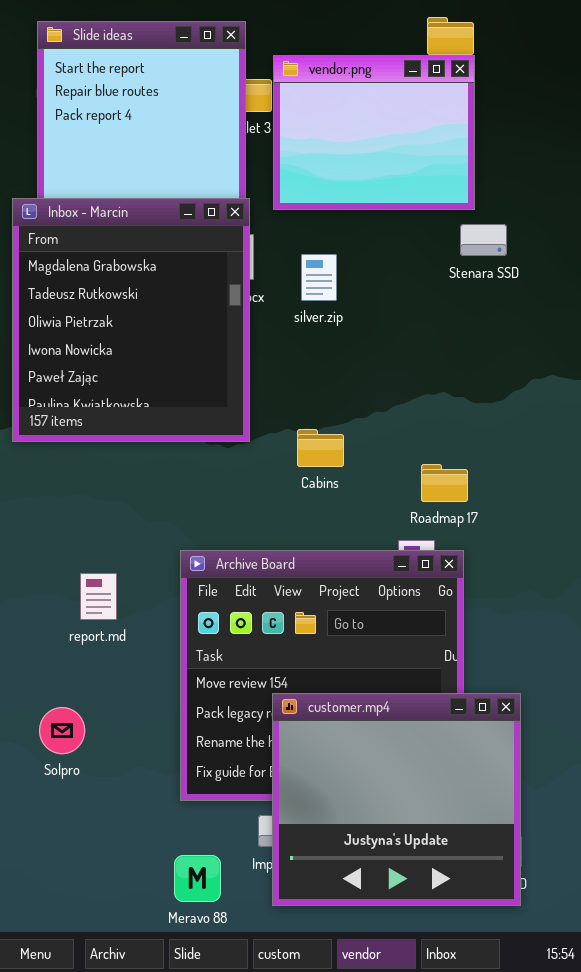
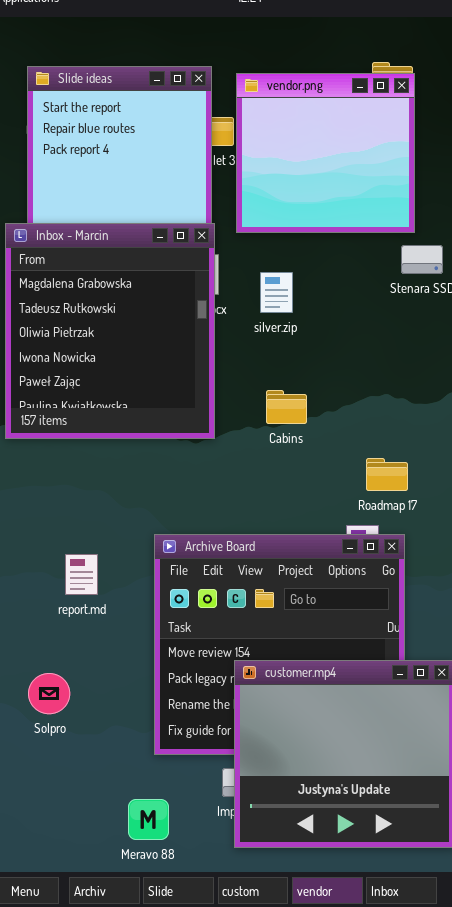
vendor.png: [273,55,475,210] -> [236,73,415,233], resized
Cabins: [297,429,344,467] -> [266,390,307,424], moved
Meravo 88: [174,855,221,902] -> [128,799,169,840], moved

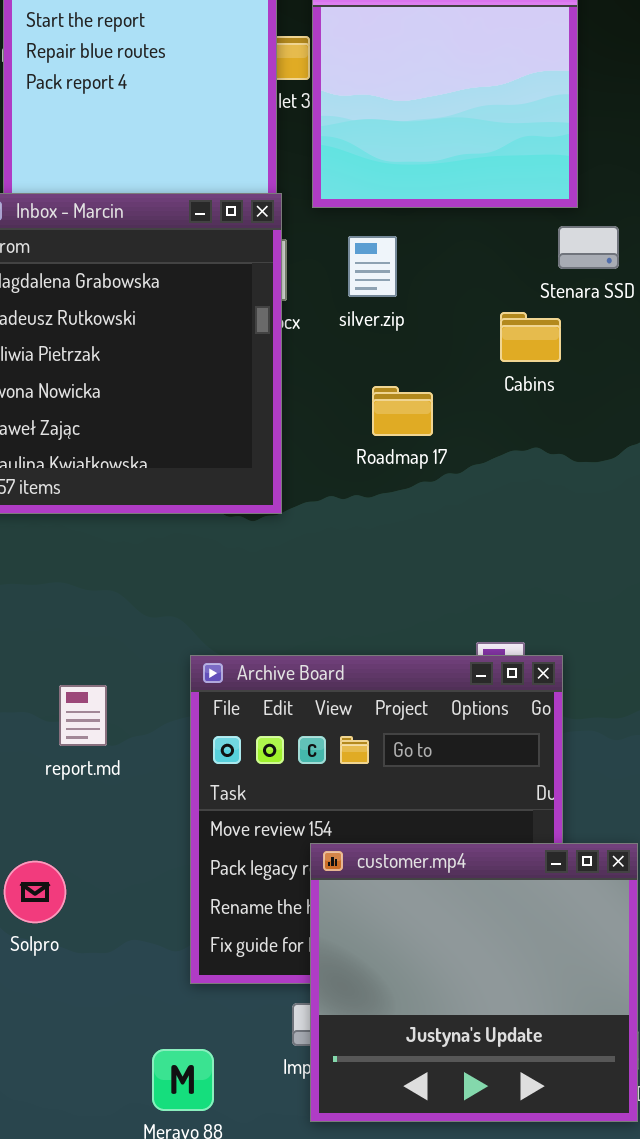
silver.zip: [260,272,293,313] -> [348,236,397,297], moved
Cabins: [266,390,307,424] -> [500,312,561,362], moved
Roadmap 17: [366,458,408,491] -> [372,386,433,436], moved

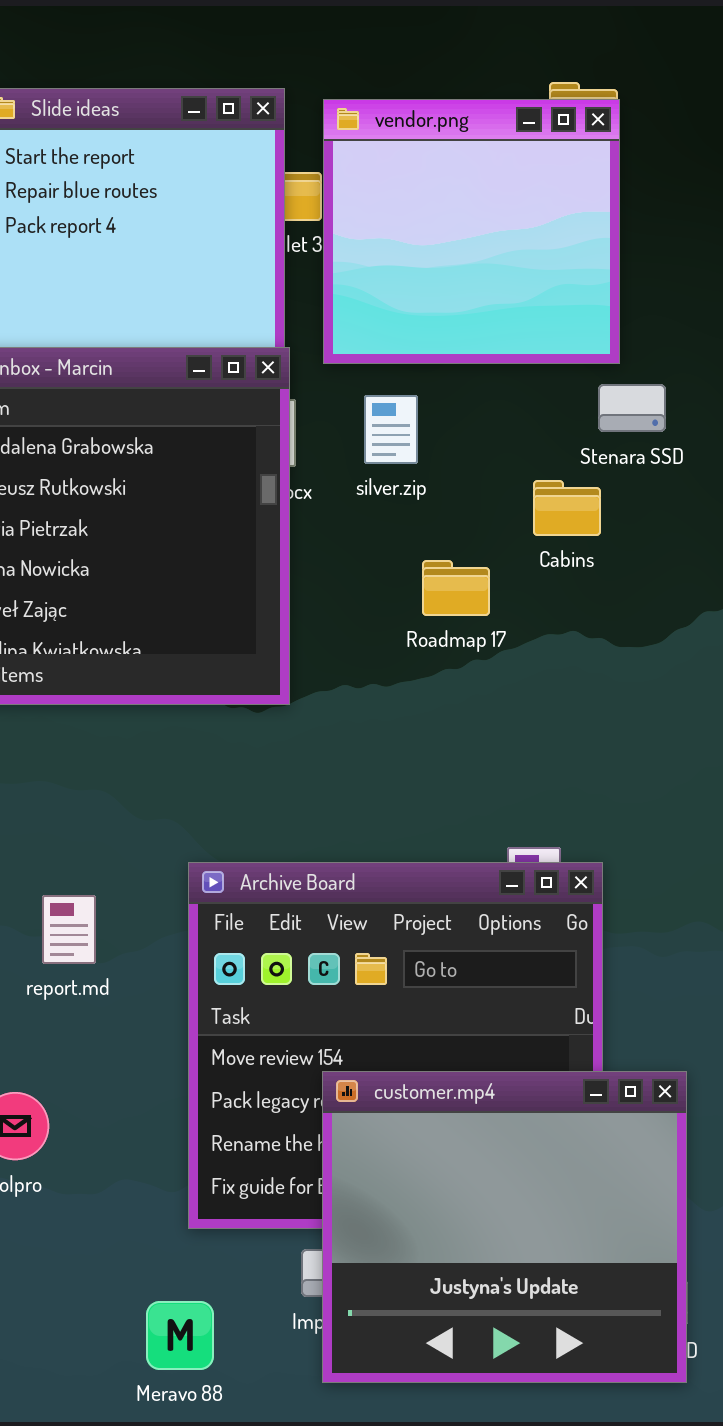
Roadmap 17: [372,386,433,436] -> [422,560,490,616], moved

